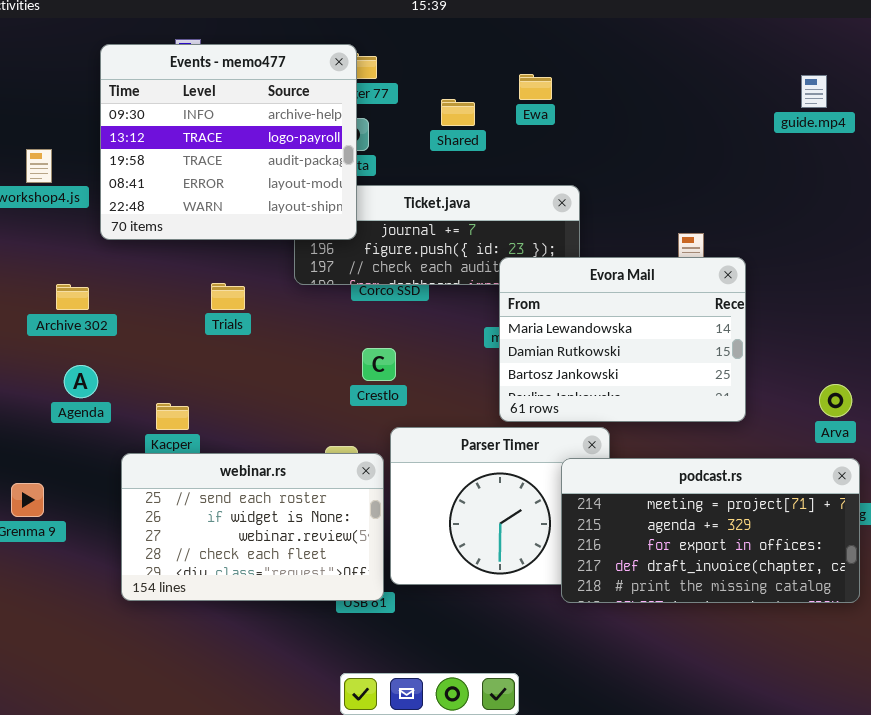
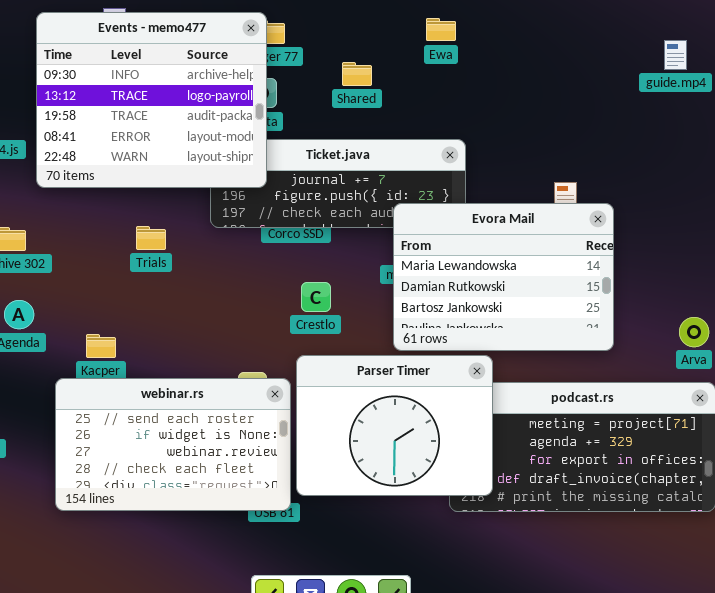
Ewa: [519,74,552,100] -> [426,18,456,41], moved
Crestlo: [362,348,396,381] -> [301,282,331,312], moved
Parser Timer: [390,427,610,585] -> [296,355,493,496], raised

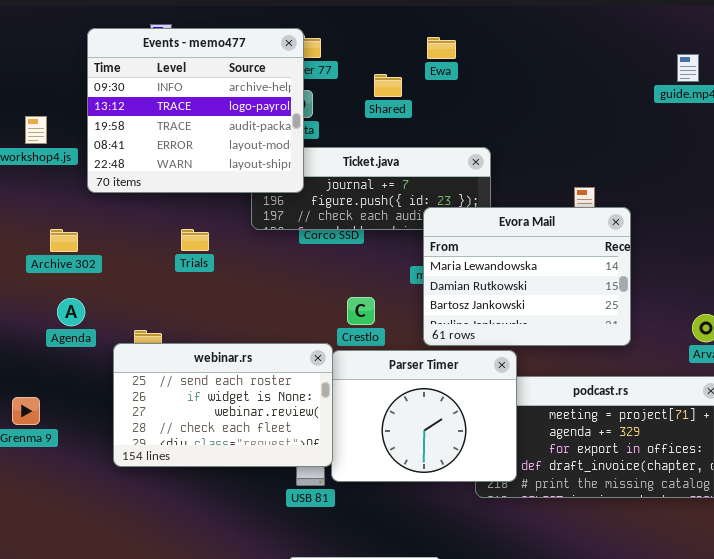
Ewa: [426,18,456,41] -> [427,37,456,59], moved
Crestlo: [301,282,331,312] -> [347,297,375,325], moved
webinar.rs: [55,378,291,511] -> [113,343,333,467], moved

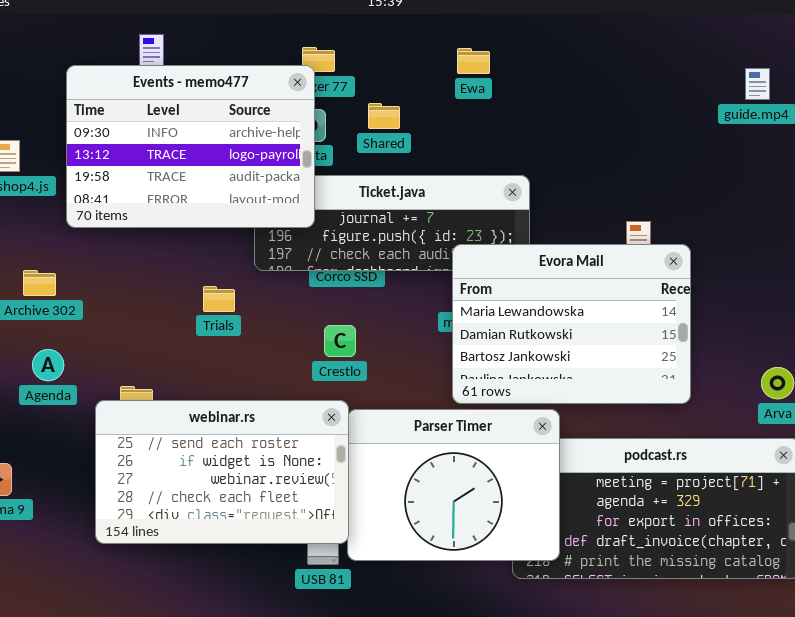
Events - memo477: [87,28,304,193] -> [66,65,315,228], resized
Shared: [374,74,402,97] -> [368,103,400,129], moved
Trials: [181,229,209,251] -> [203,286,235,312], moved
Crestlo: [347,297,375,325] -> [324,325,356,357], moved

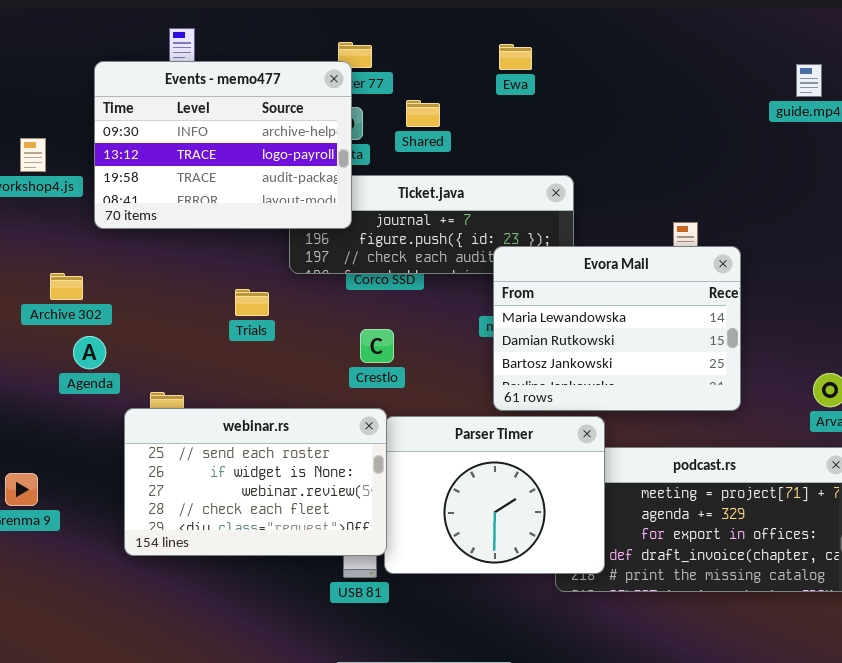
Agenda: [32,349,64,381] -> [73,336,106,369], moved

